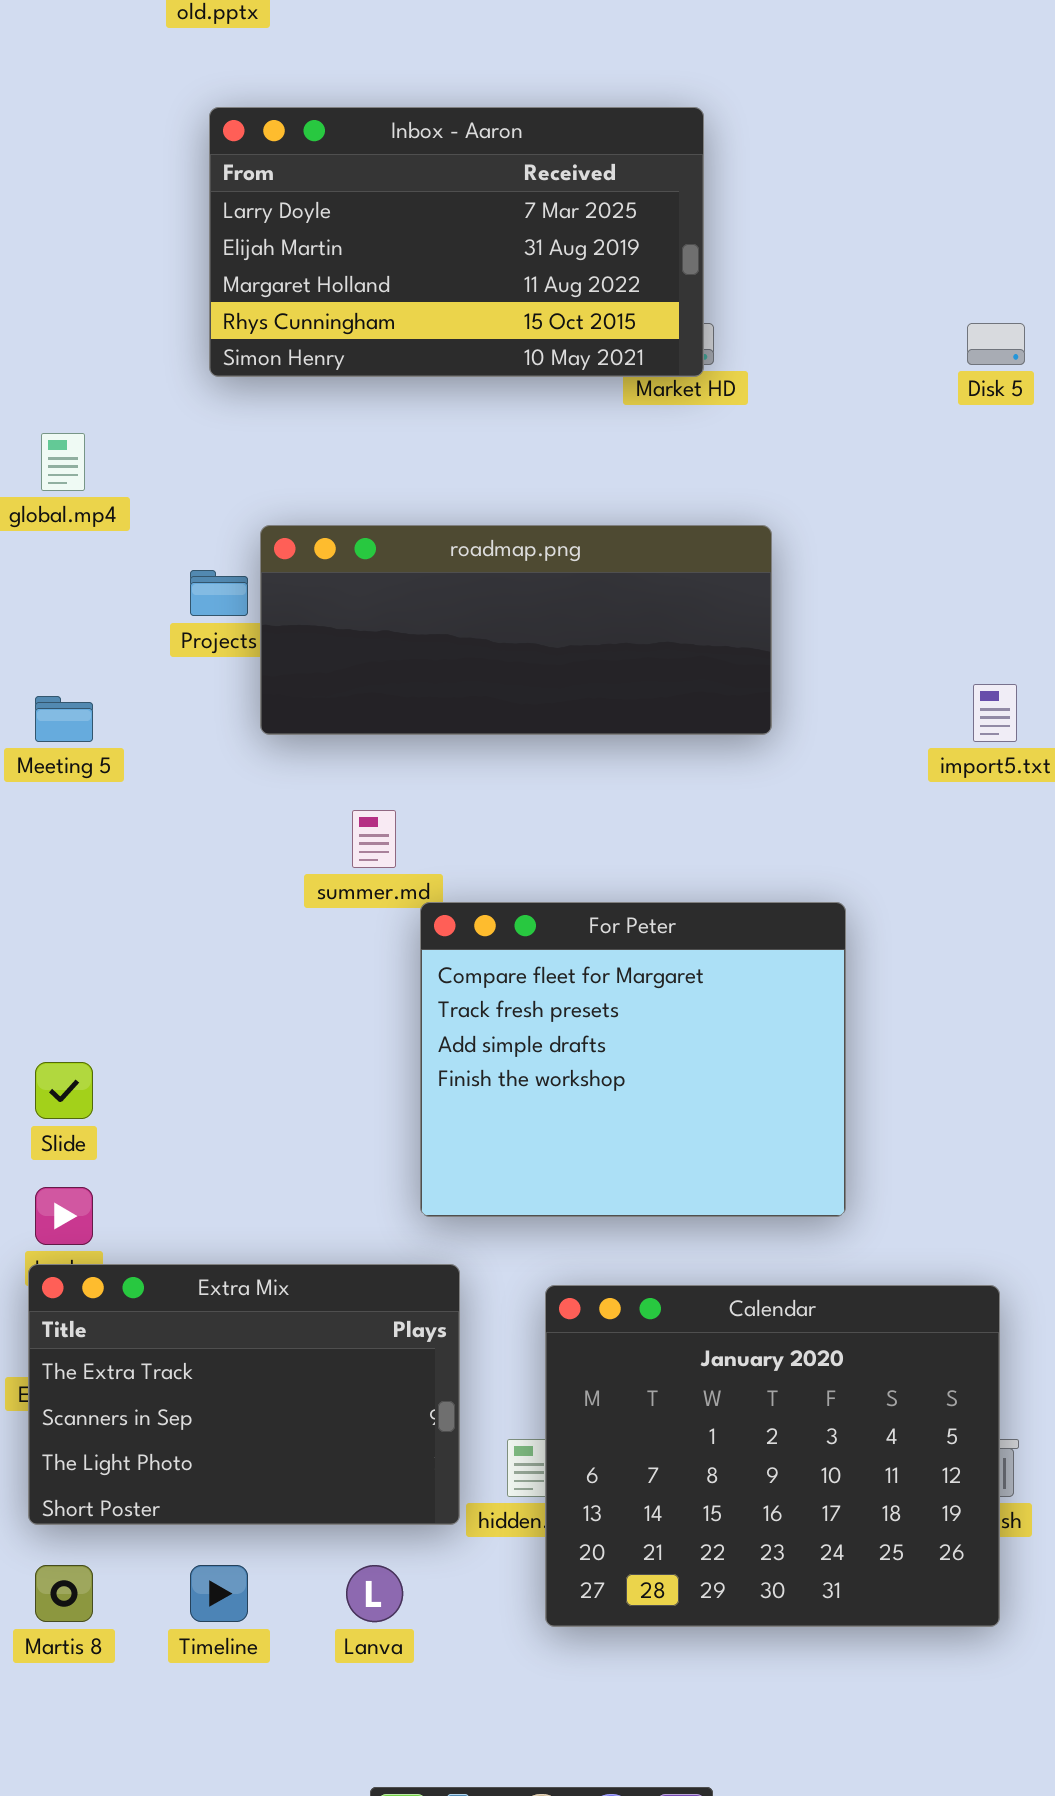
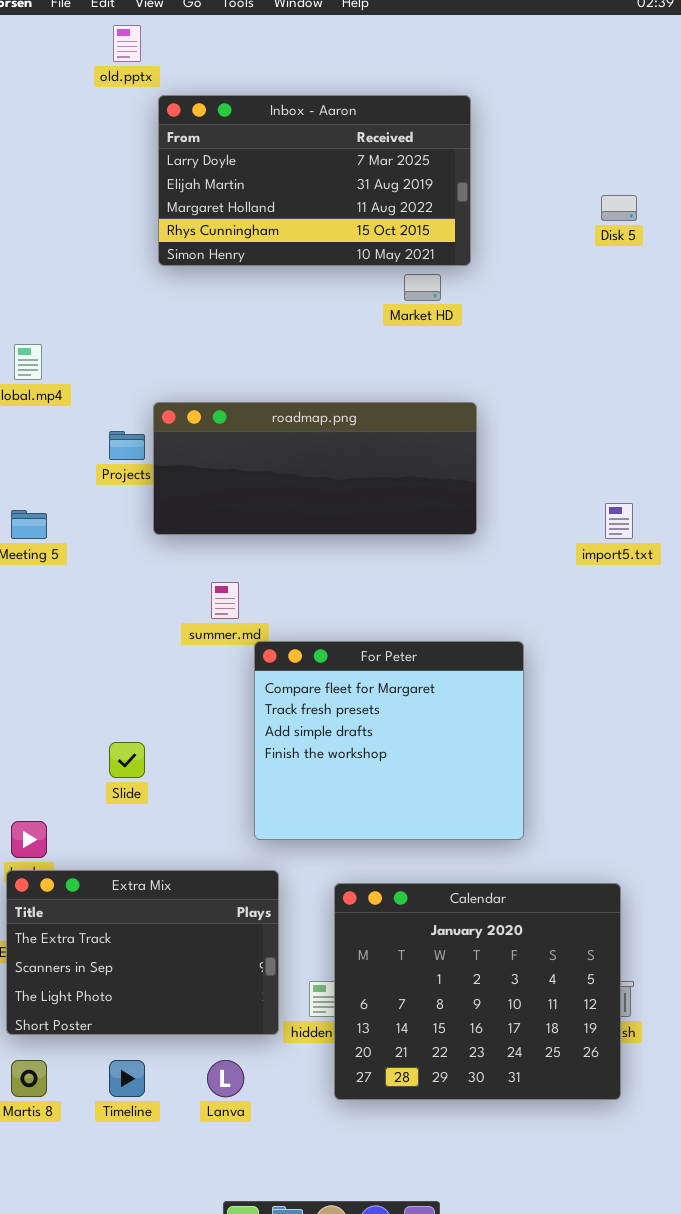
Inbox - Aaron: [209,107,704,377] -> [158,95,471,266], moved
Disk 5: [967,323,1025,365] -> [601,195,637,221], moved
Slide: [35,1062,93,1119] -> [109,742,145,778], moved

